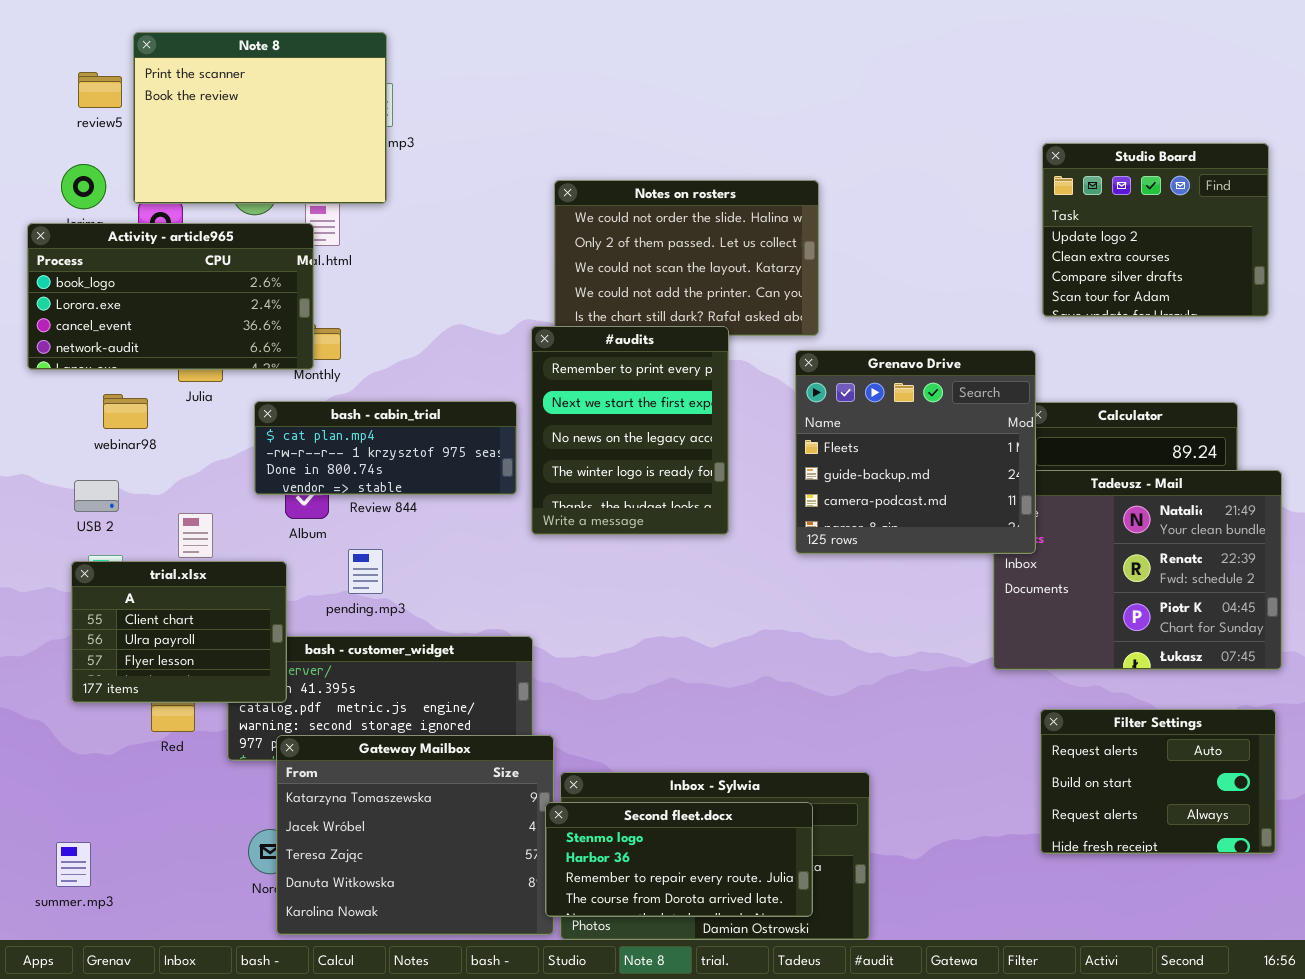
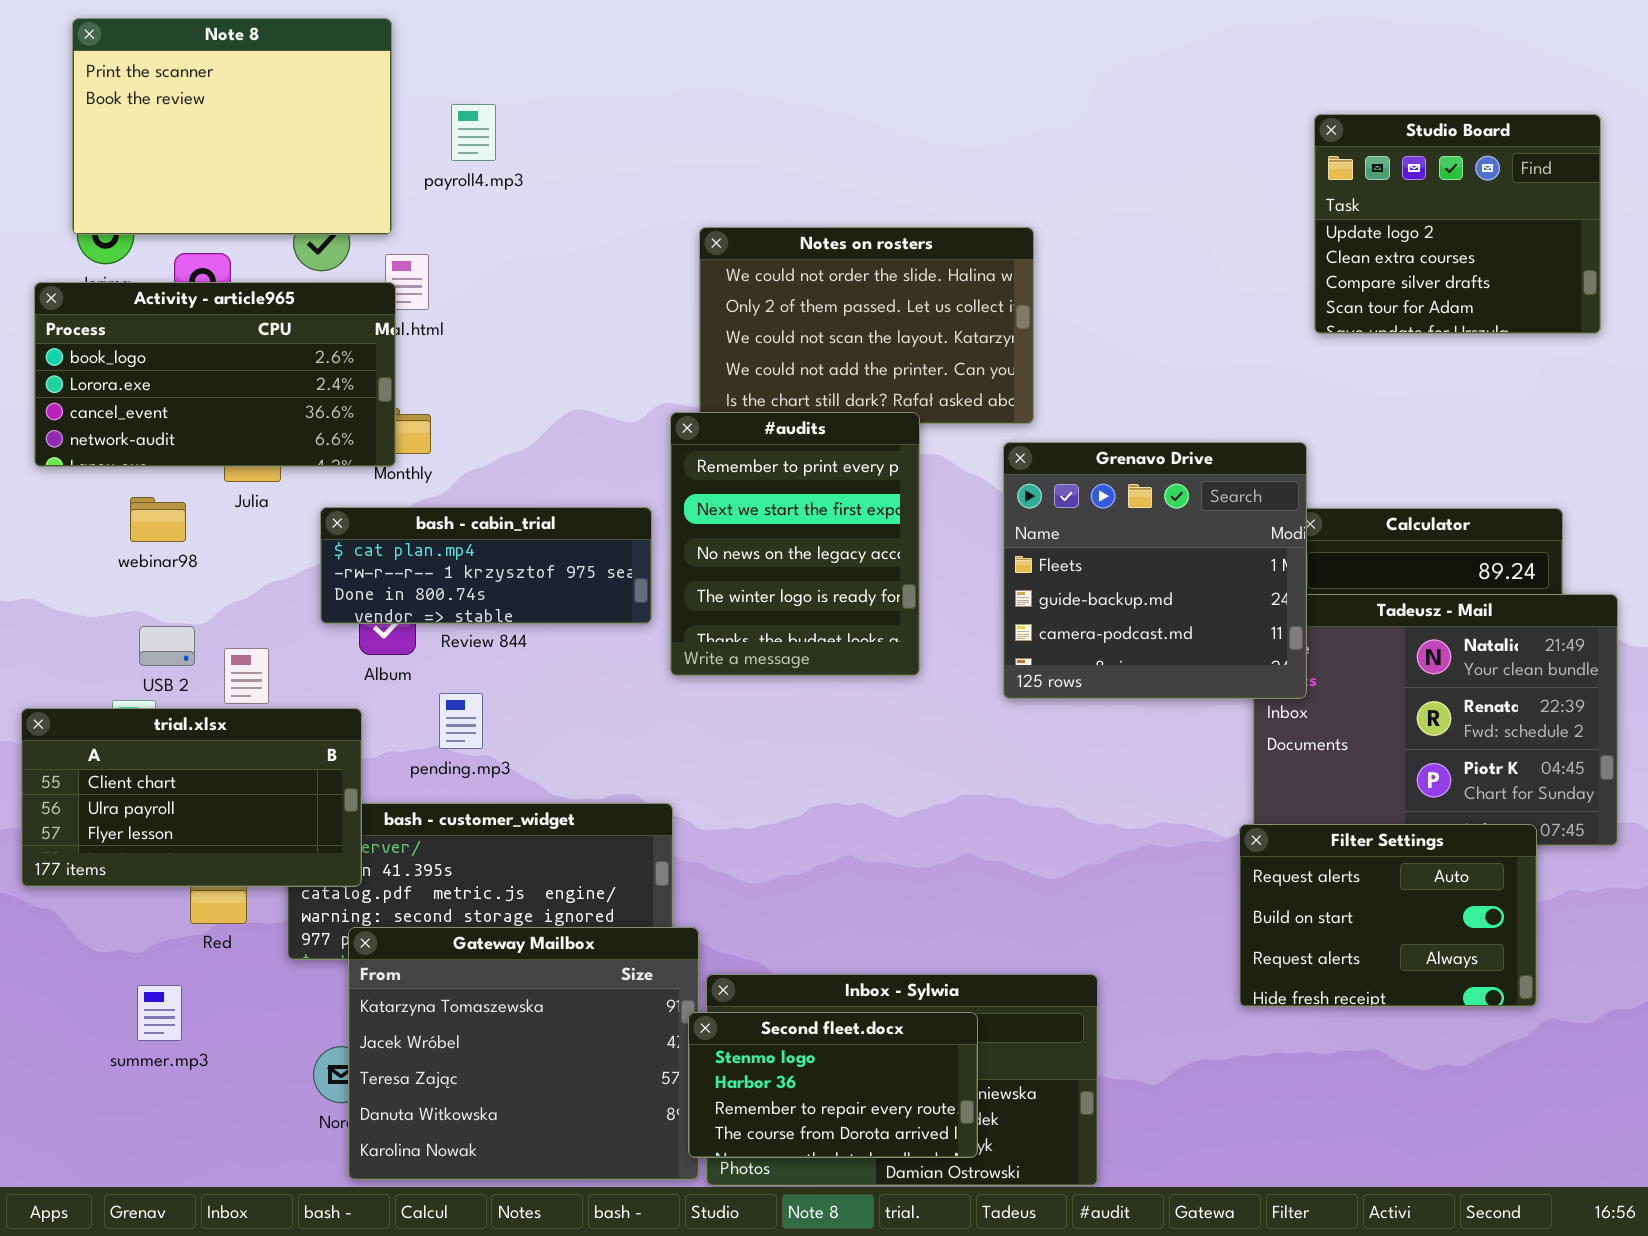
Note 8: [133,32,387,204] -> [72,18,392,235], moved
Studio Board: [1042,143,1269,317] -> [1314,114,1601,334], moved
USB 2: [74,480,119,512] -> [139,626,195,666], moved
trial.xlsx: [71,561,287,703] -> [21,708,362,887], resized
Filter Settings: [1040,709,1276,854] -> [1239,824,1537,1007], moved
Second fleet.docx: [545,802,813,917] -> [688,1012,978,1158], resized
summer.mp3: [56,842,91,887] -> [137,985,182,1041], moved

